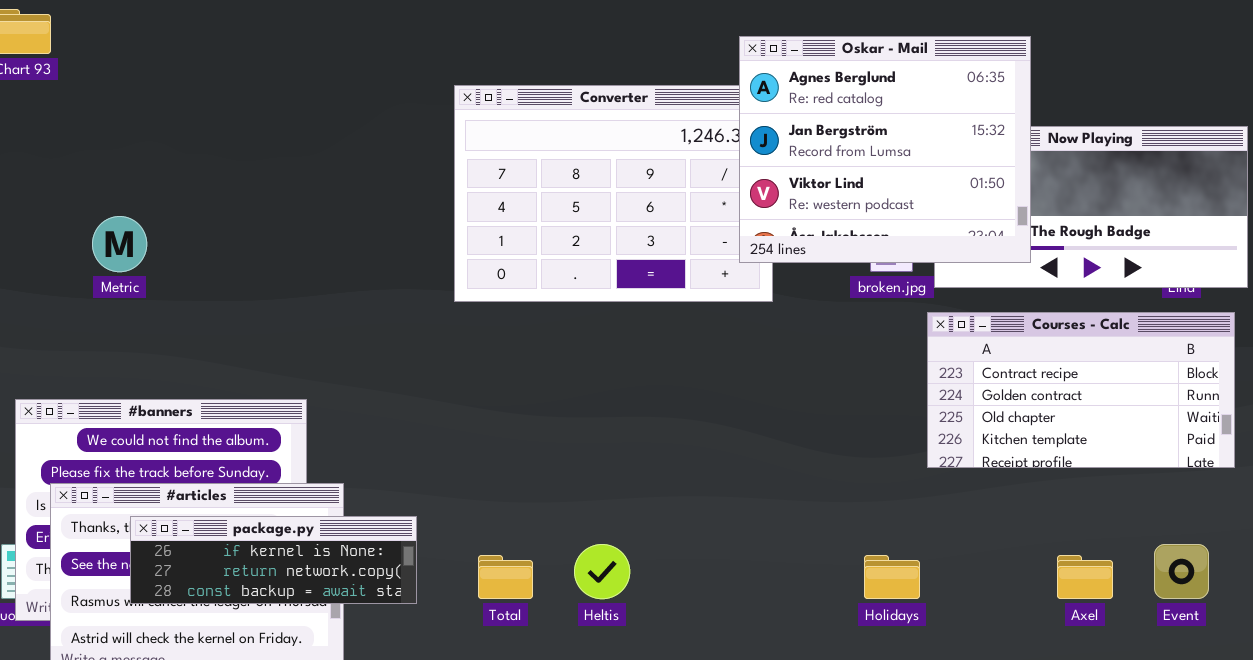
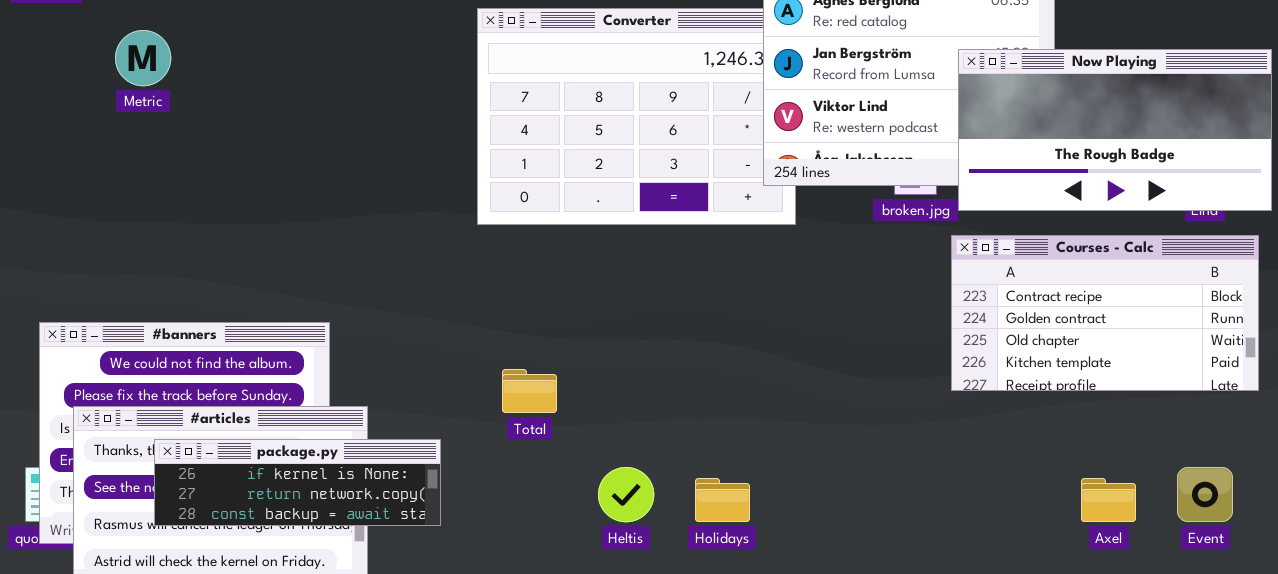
Now Playing: [934,126,1248,288] -> [958,49,1272,211], raised
Metric: [92,216,147,272] -> [115,30,171,86], moved
Total: [478,555,533,599] -> [502,369,557,413], moved
Holidays: [864,555,920,599] -> [695,478,750,522], moved

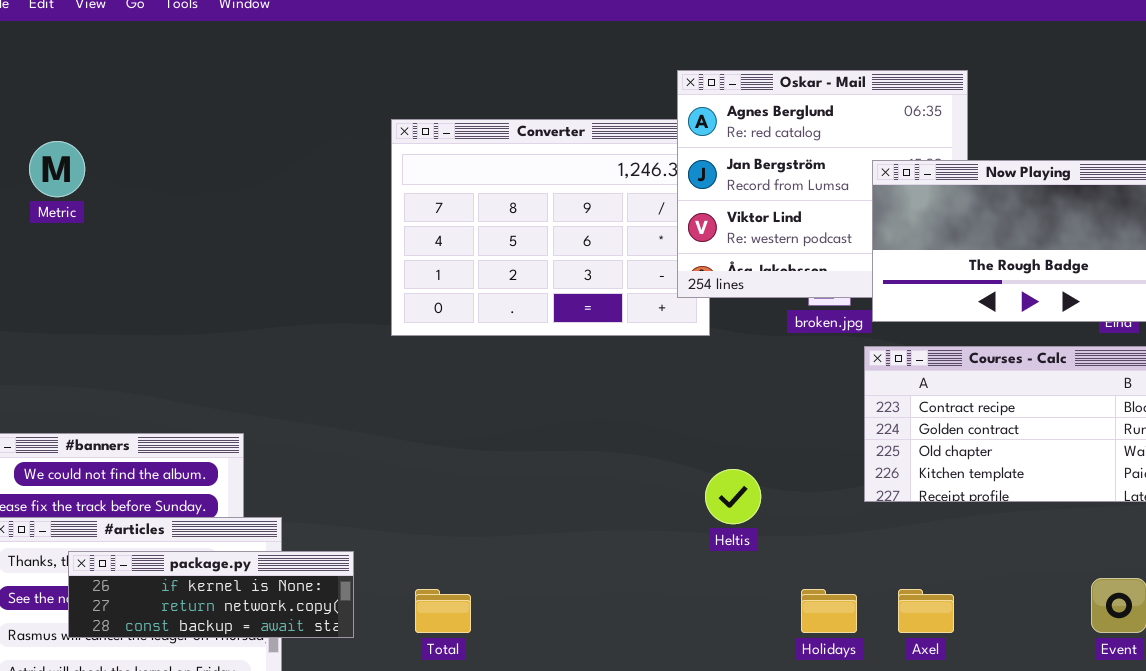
Total: [502,369,557,413] -> [415,589,471,633], moved
Heltis: [598,467,654,522] -> [705,469,761,524], moved
Holidays: [695,478,750,522] -> [801,589,857,633], moved
Axel: [1081,478,1136,522] -> [898,589,954,633], moved

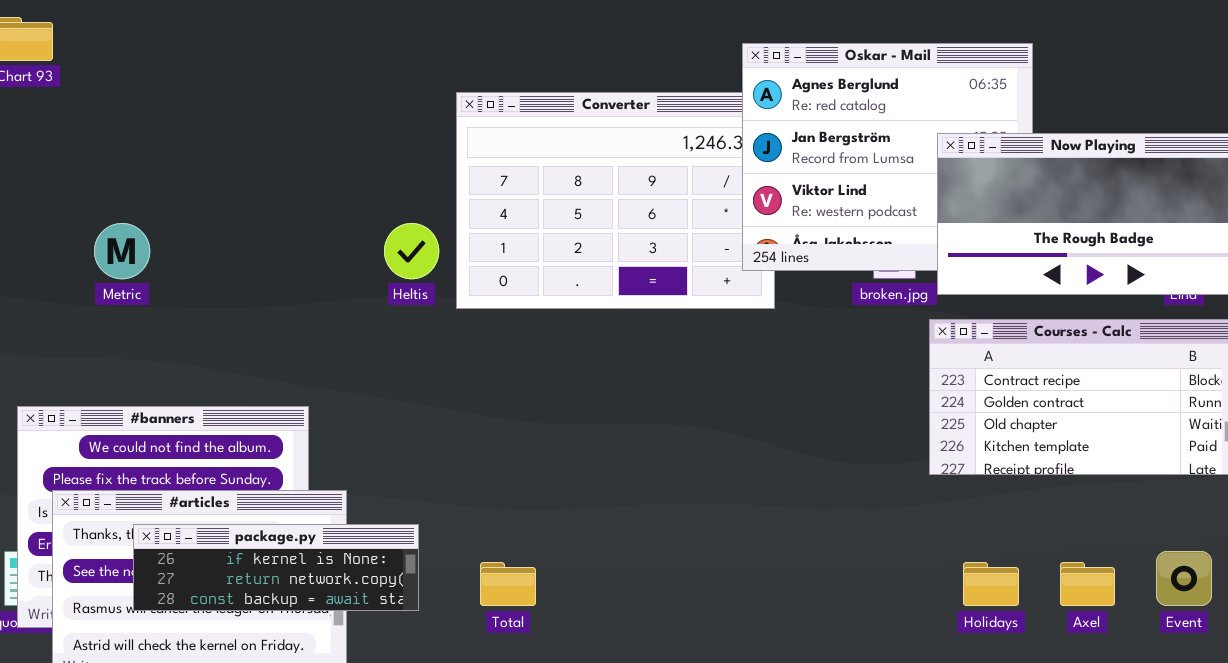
Metric: [29,141,85,197] -> [94,223,150,279], moved
Heltis: [705,469,761,524] -> [384,223,439,279], moved
Holidays: [801,589,857,633] -> [963,562,1019,606], moved
Axel: [898,589,954,633] -> [1060,562,1115,606], moved

